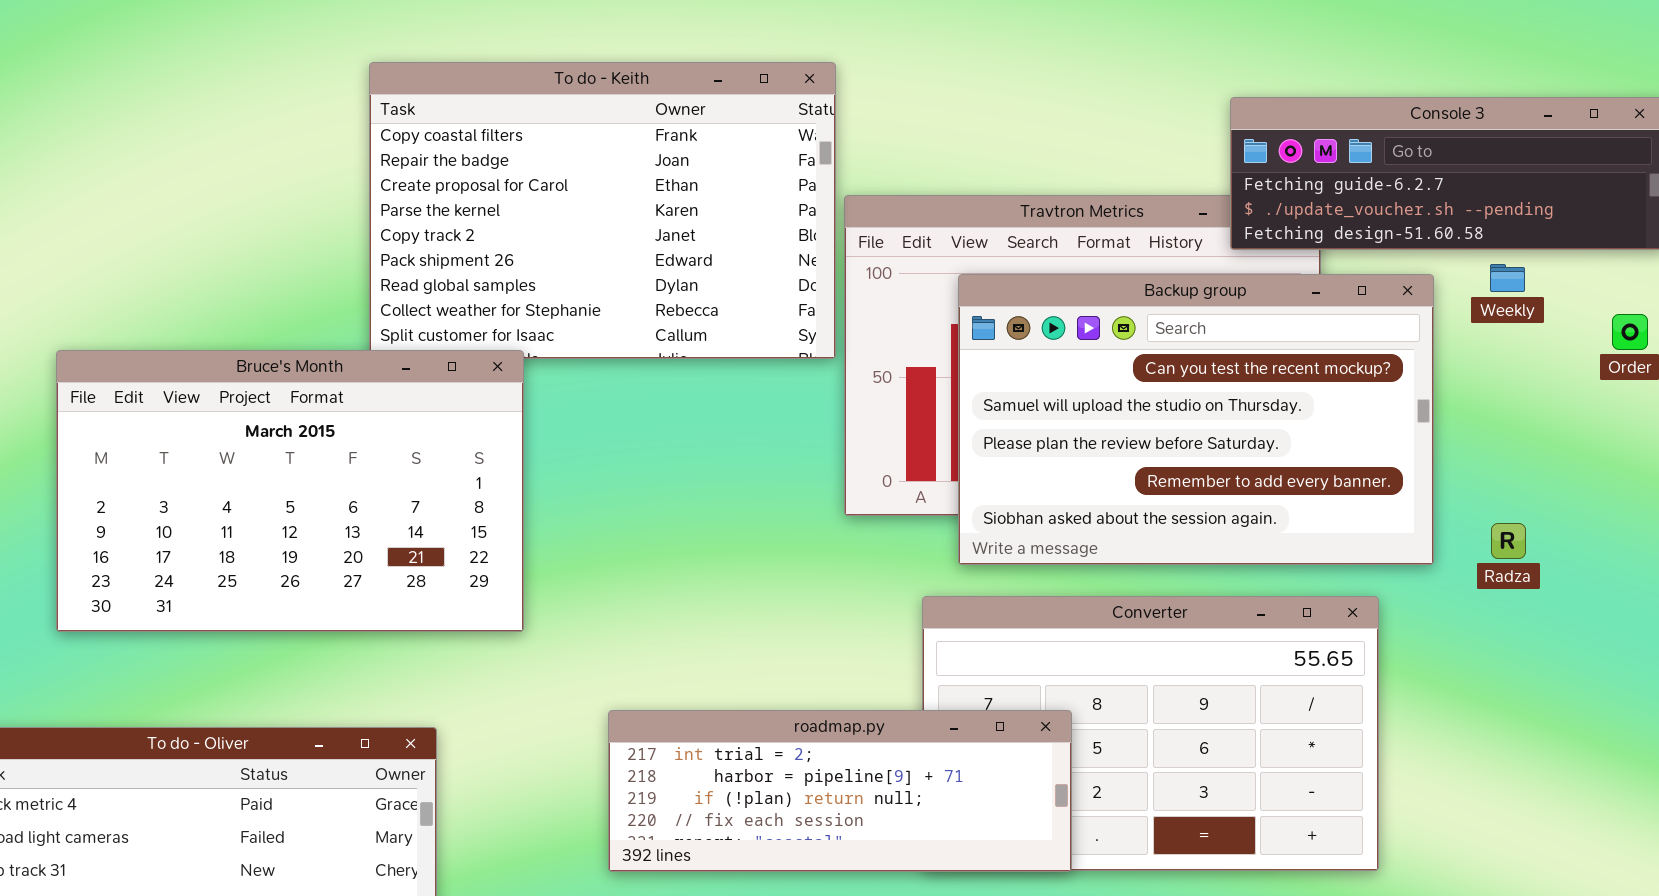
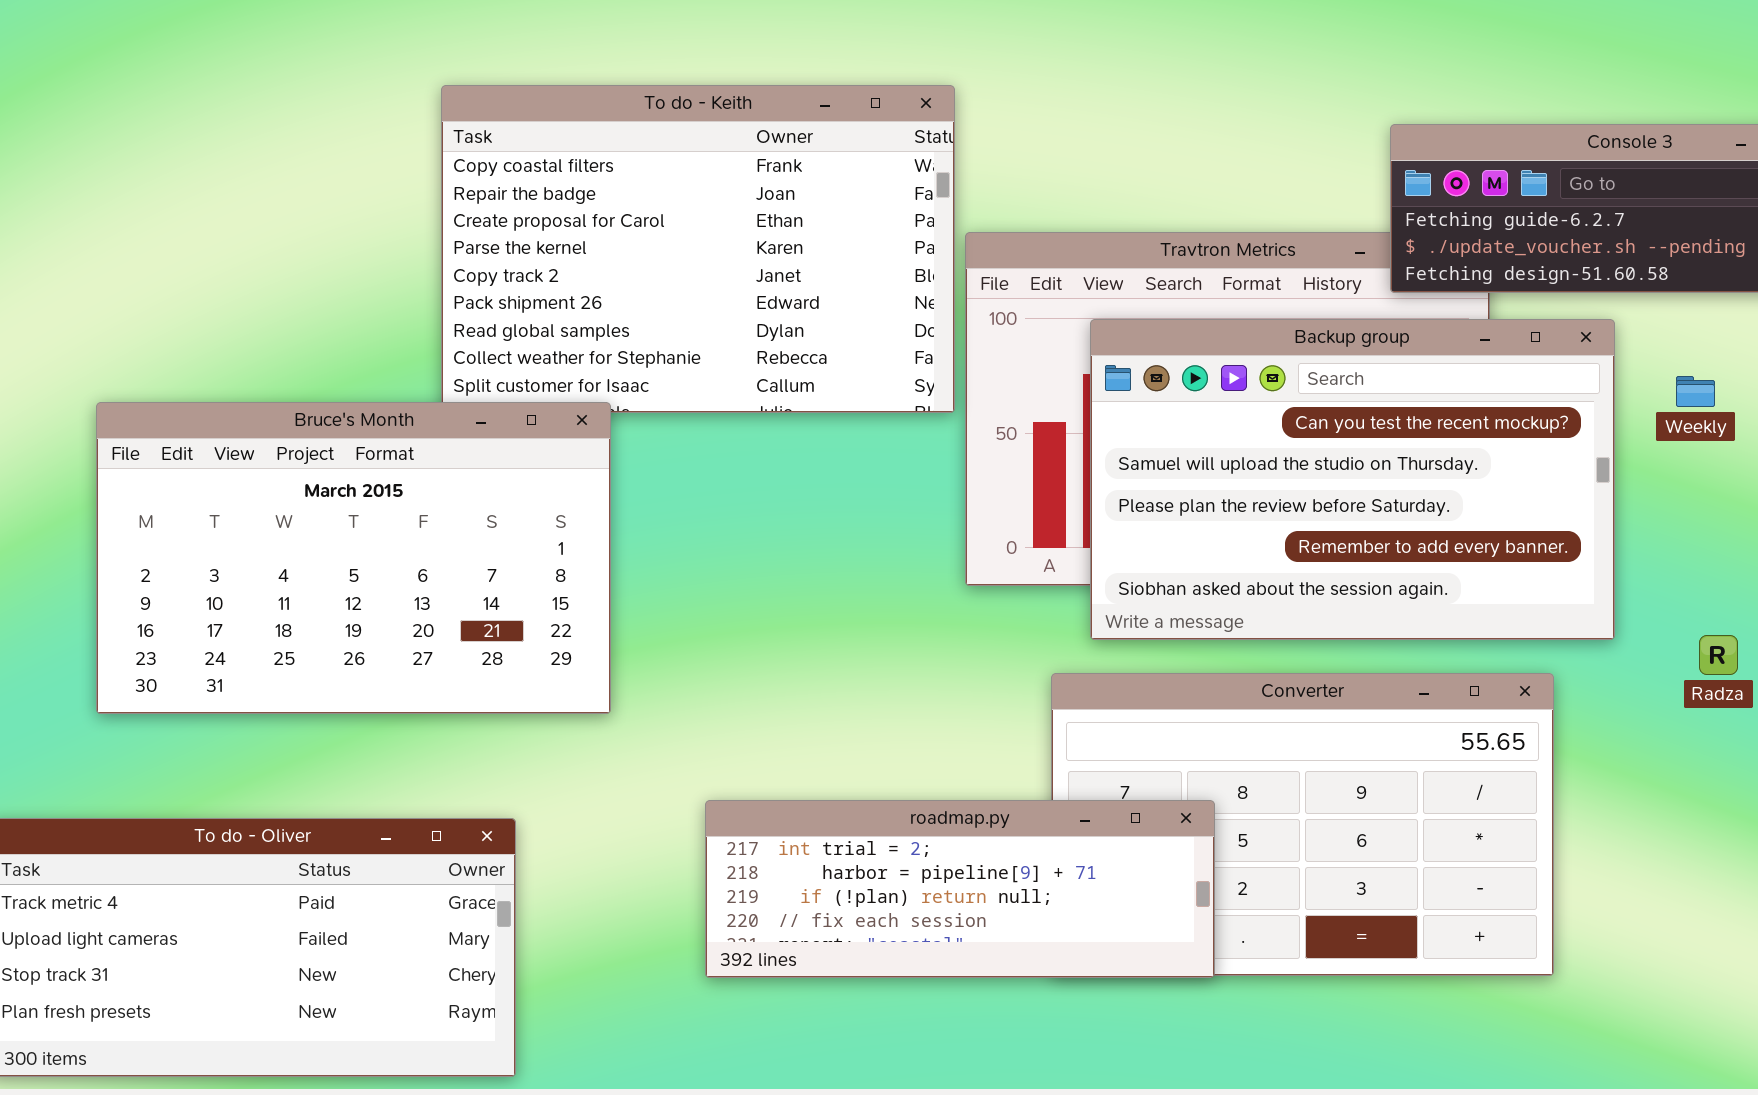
Weekly: [1490,264,1525,292] -> [1676,376,1715,407], moved
Radza: [1491,523,1526,559] -> [1699,635,1738,675], moved

